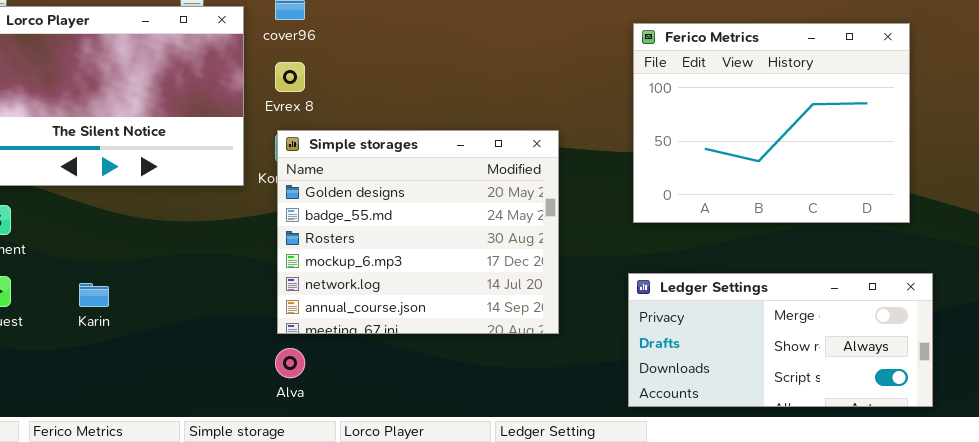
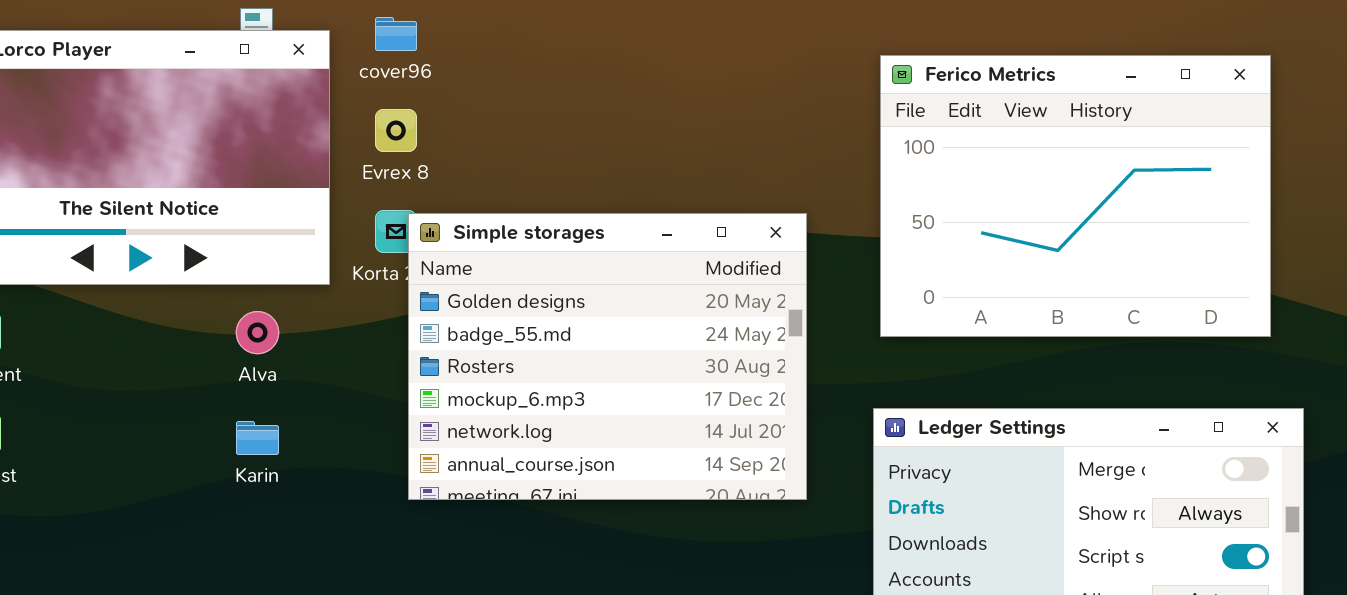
Simple storages: [277,130,559,334] -> [408,213,807,500], moved
Karin: [79,283,109,307] -> [236,421,279,455], moved
Alva: [275,348,305,378] -> [236,311,279,354], moved

